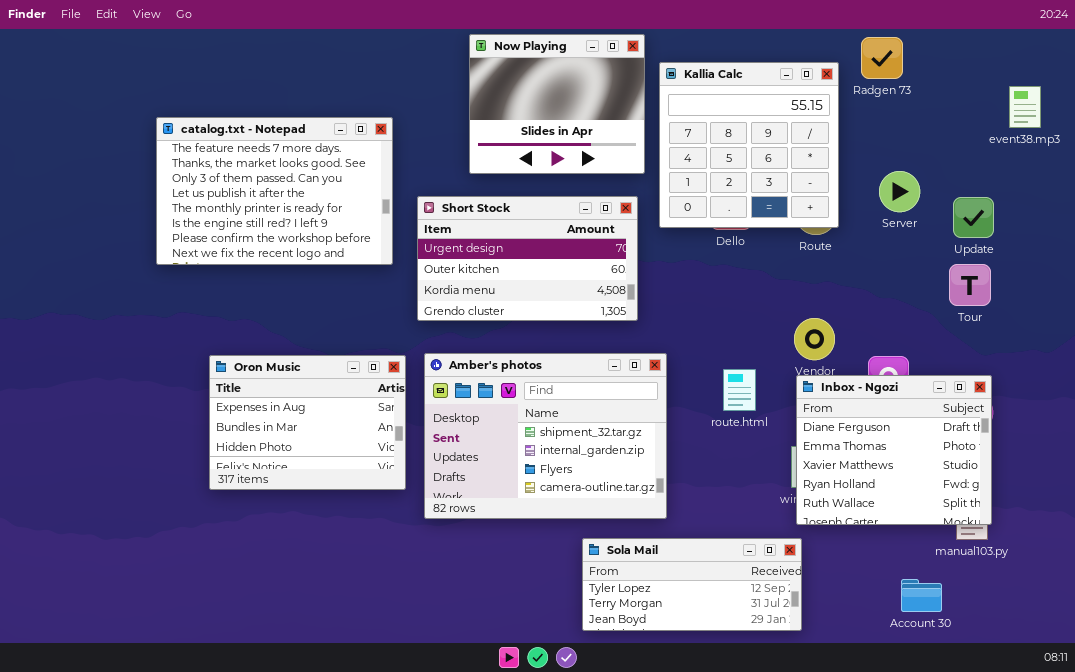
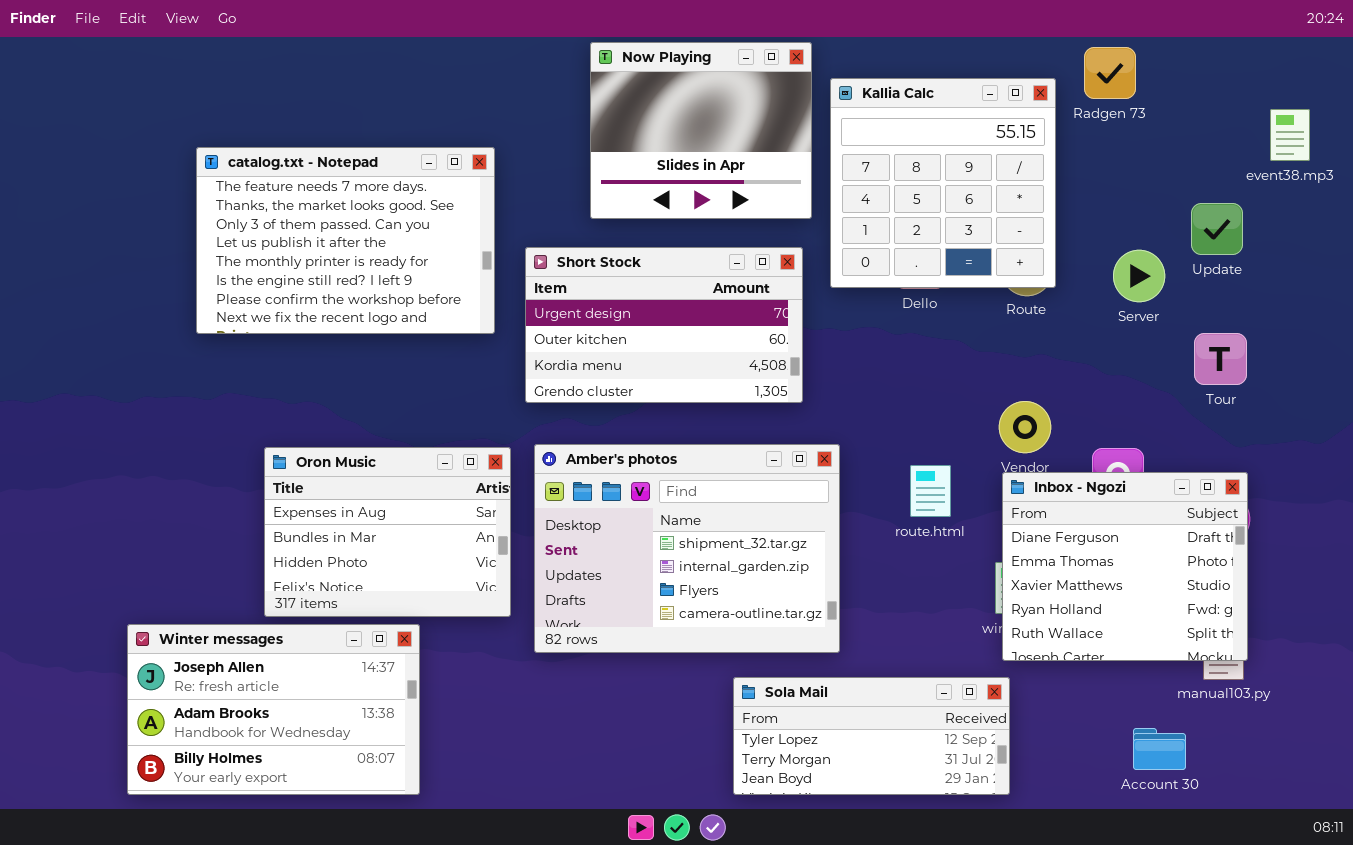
Server: [879,171,920,212] -> [1113,250,1165,302], moved
Update: [953,197,994,238] -> [1191,203,1243,255], moved
Winter messages: none -> [127,624,420,795], opened

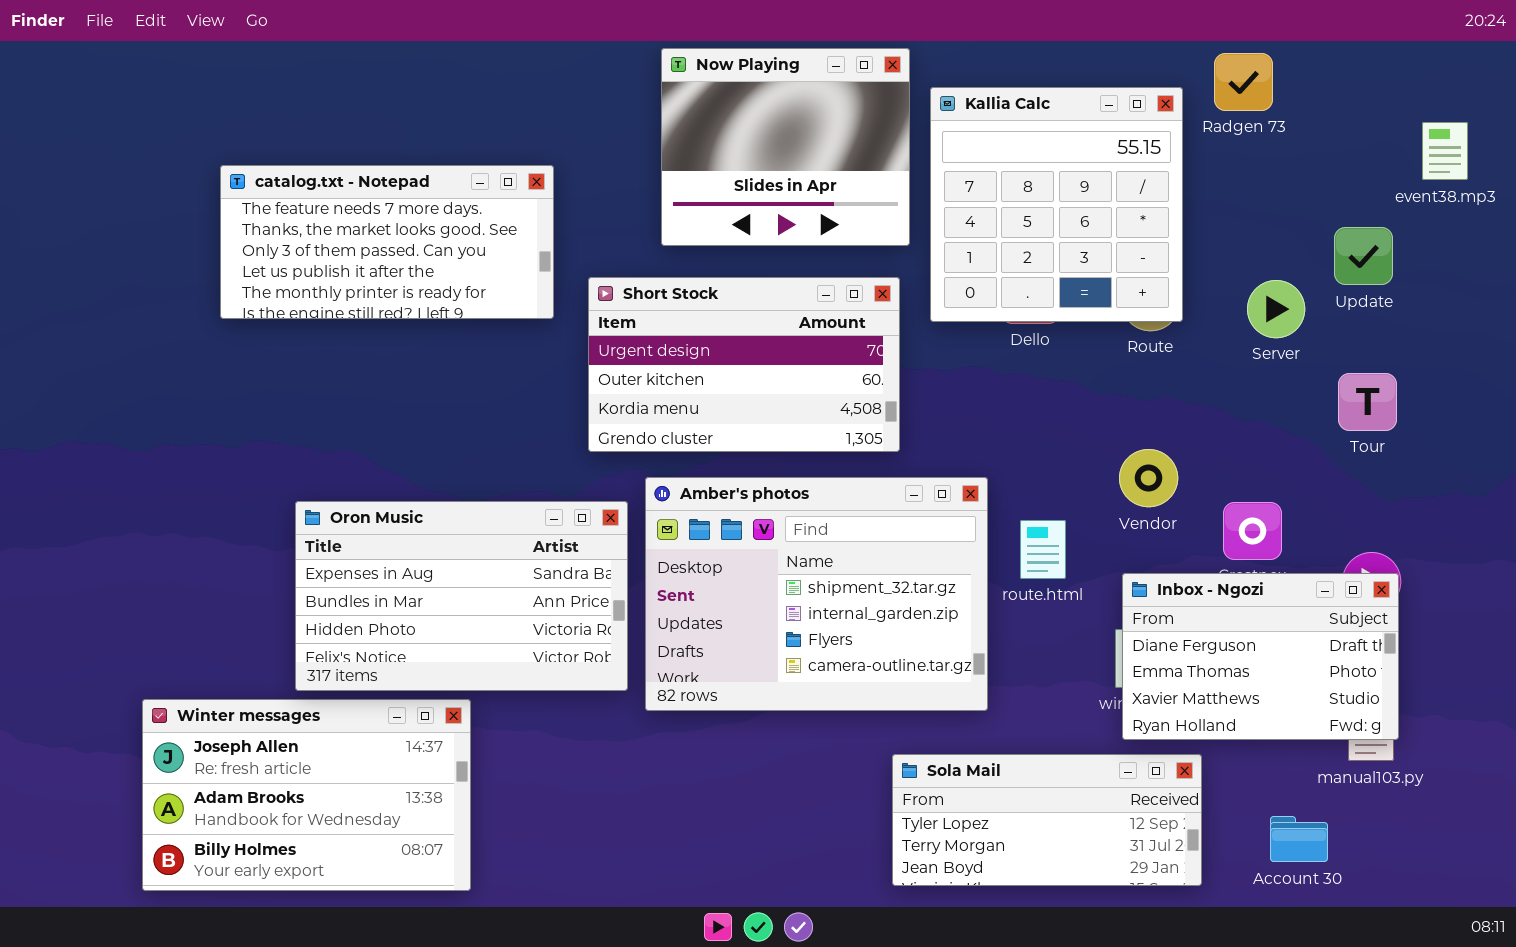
catalog.txt - Notepad: [196,147,495,334] -> [220,165,554,319], resized
Amber's photos: [534,444,840,653] -> [645,477,988,711], moved
Oron Music: [264,447,511,617] -> [295,501,628,691], resized
Inbox - Ngozi: [1002,472,1248,661] -> [1122,573,1399,740], resized
Sola Mail: [733,677,1010,795] -> [892,754,1202,886], moved

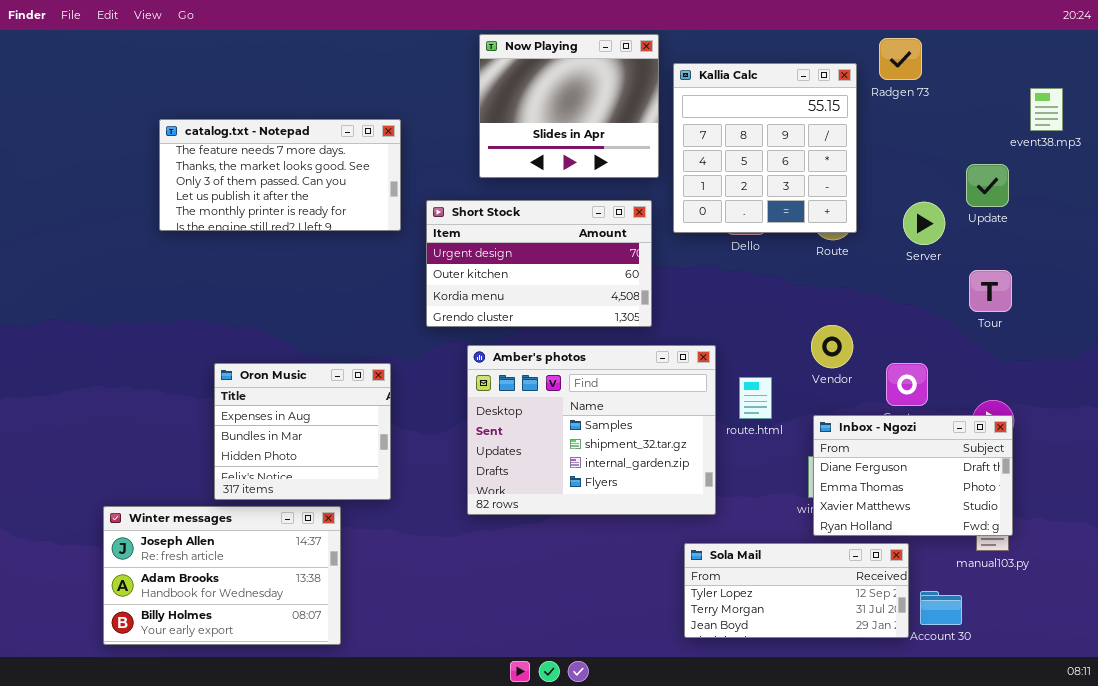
Amber's photos: [645,477,988,711] -> [467,345,716,515], scrolled up 1 row
Oron Music: [295,501,628,691] -> [214,363,391,500], resized
Sola Mail: [892,754,1202,886] -> [684,543,909,638], moved

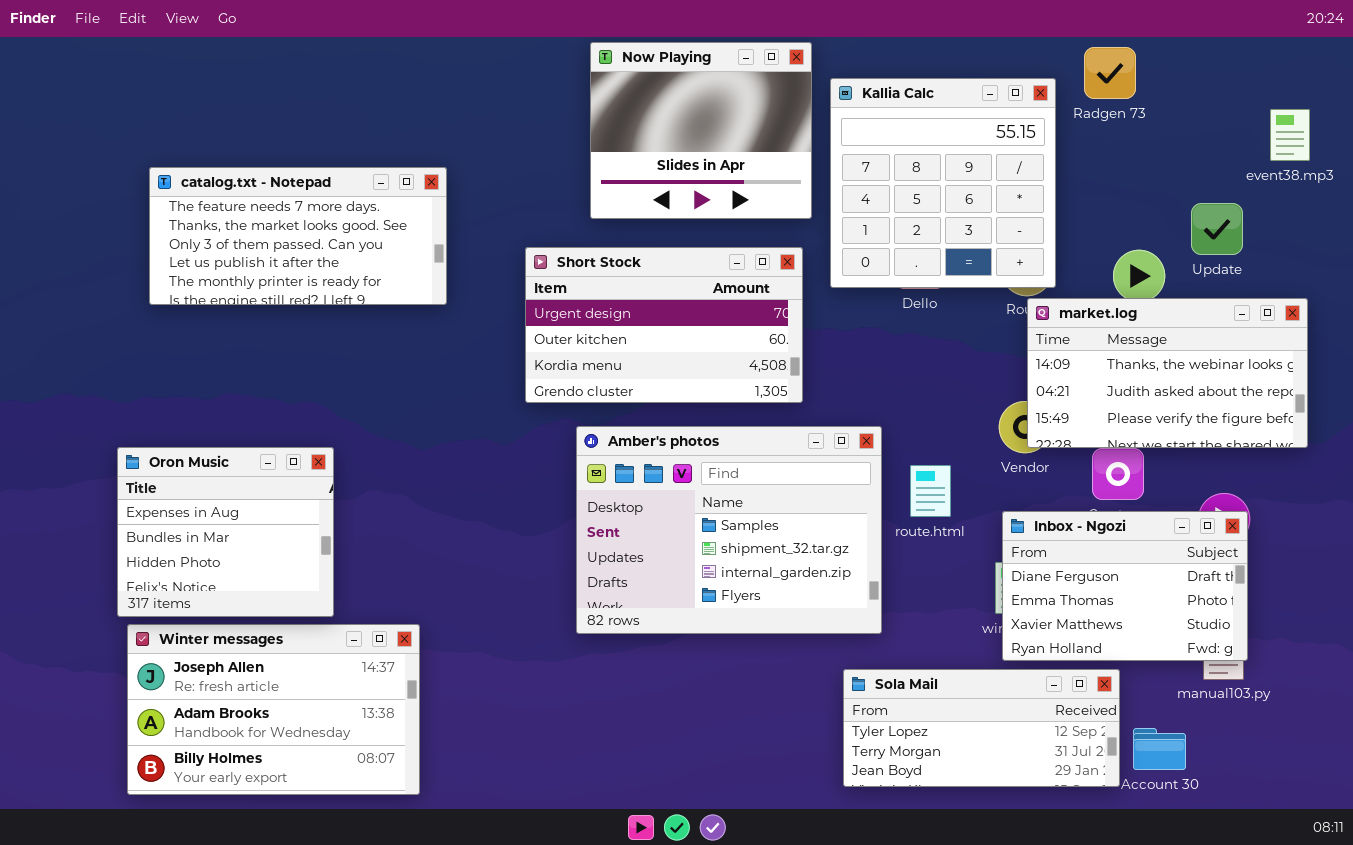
catalog.txt - Notepad: [159,119,401,231] -> [149,167,447,305], moved
market.log: none -> [1027,298,1308,448], opened
Oron Music: [214,363,391,500] -> [117,447,334,617], moved

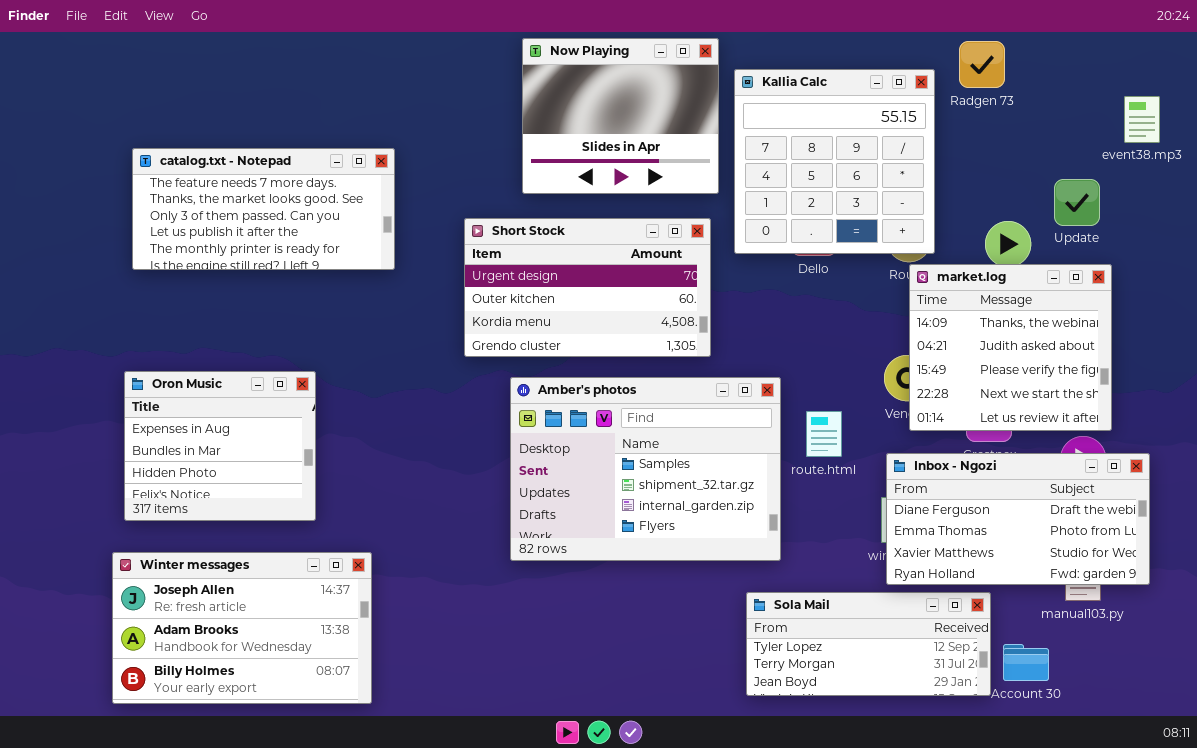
market.log: [1027,298,1308,448] -> [909,264,1112,431], resized
Oron Music: [117,447,334,617] -> [124,371,316,521], moved
Inbox - Ngozi: [1002,511,1248,661] -> [886,453,1150,585], resized

